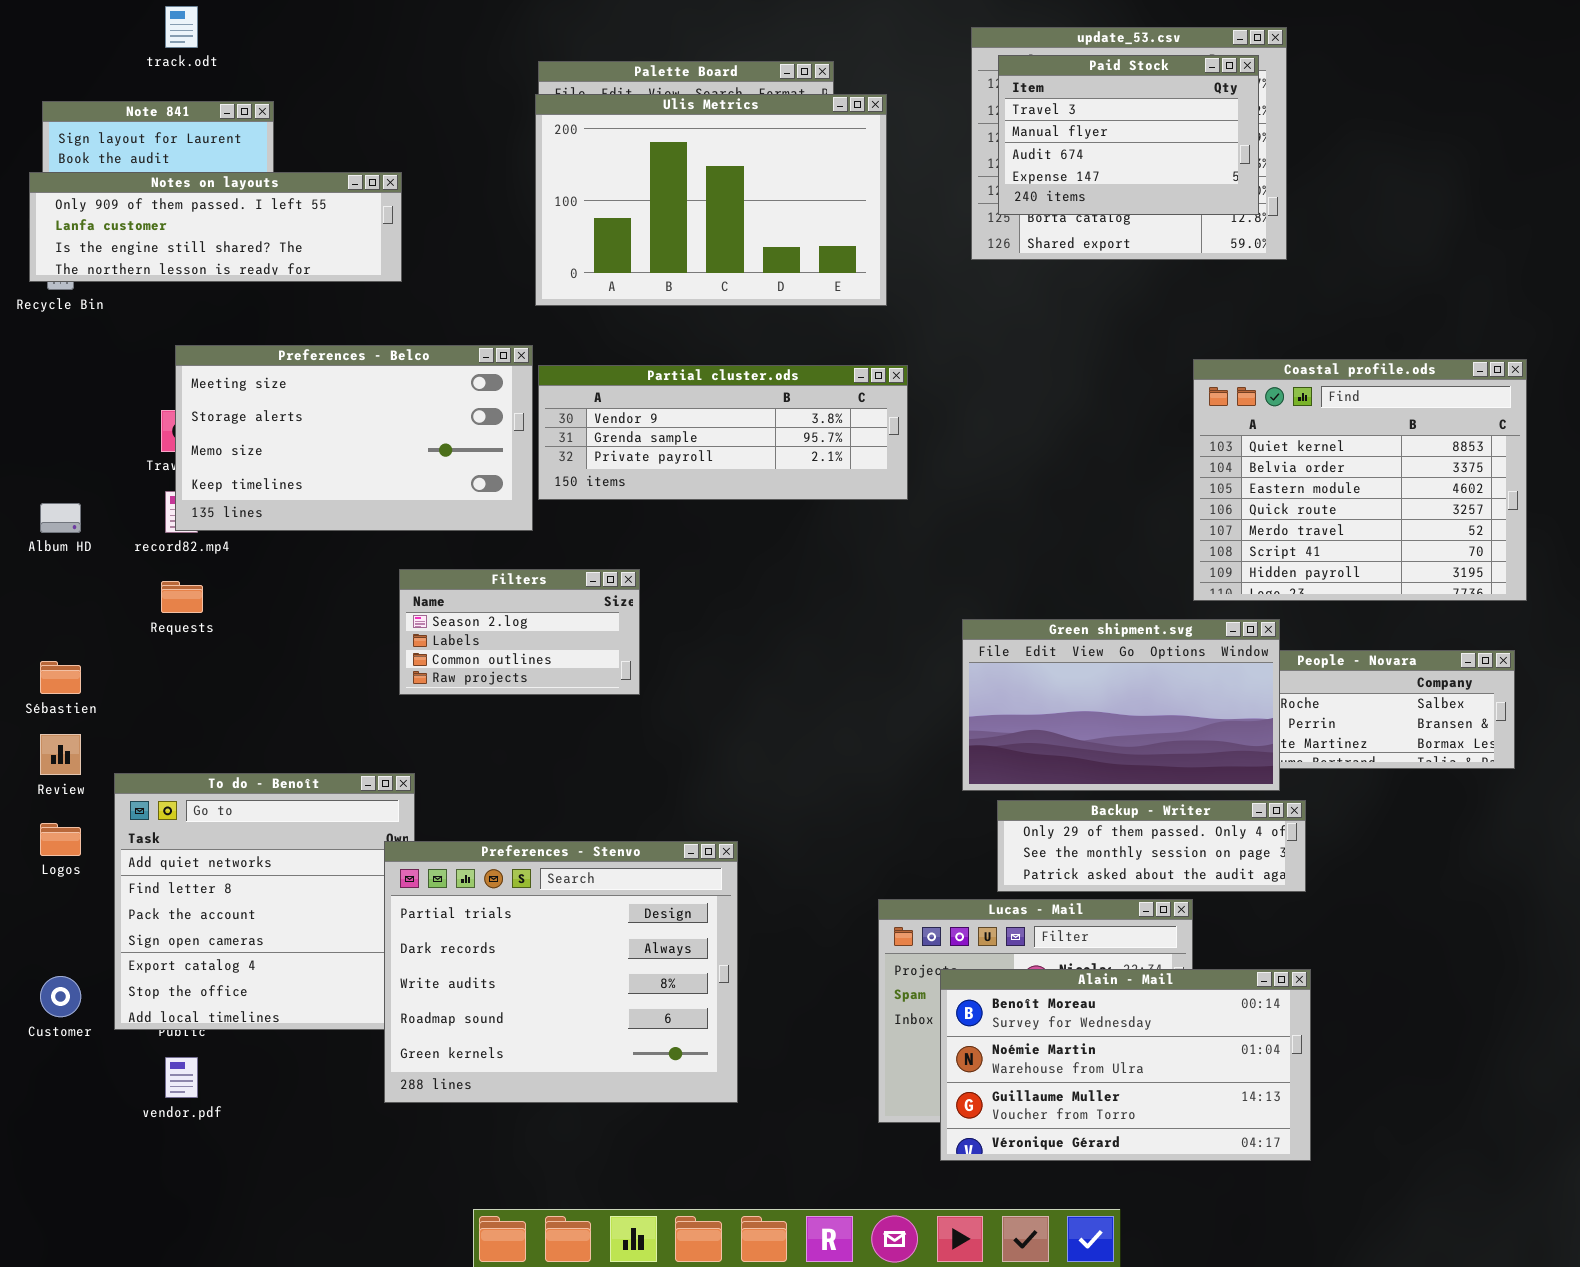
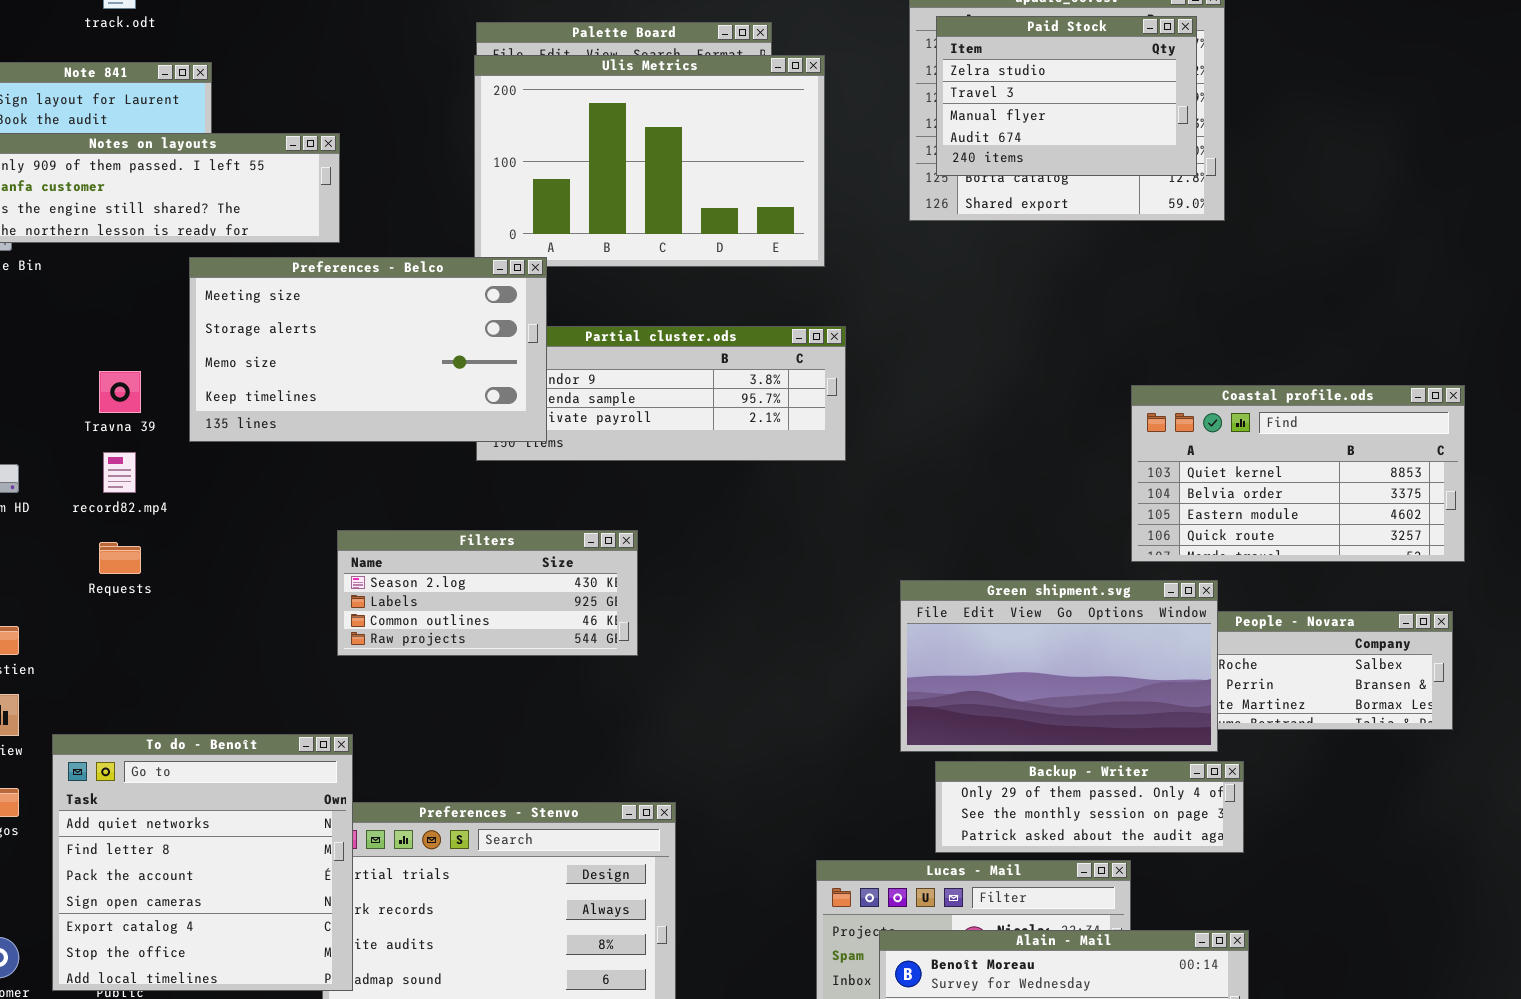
Paid Stock: [998,55,1259,215] -> [936,16,1197,176], scrolled up 1 row
Preferences - Belco: [175,345,533,531] -> [189,257,547,442], moved
Coastal profile.ods: [1193,359,1527,601] -> [1131,385,1465,562], resized
Filters: [399,569,640,695] -> [337,530,638,656], resized
To do - Benoît: [114,773,415,1030] -> [52,734,353,991], raised

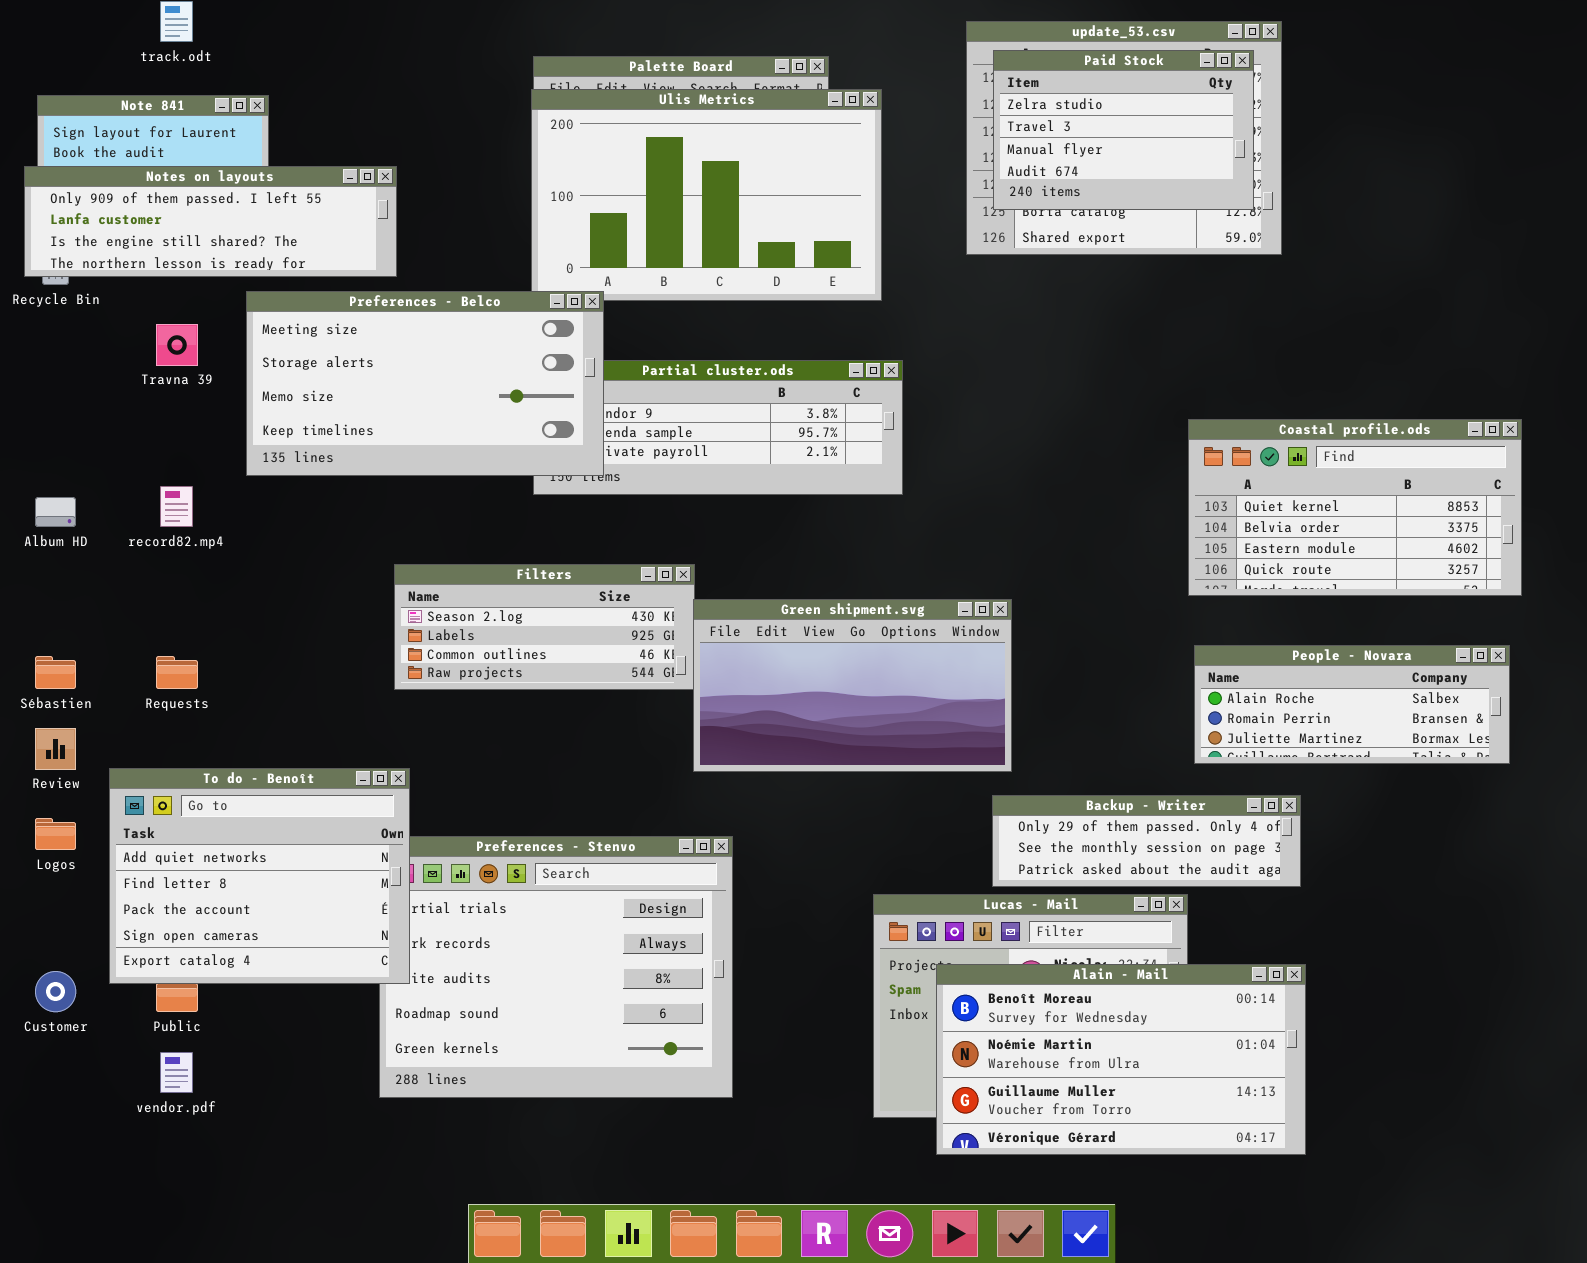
Travna 39: [99,371,141,413] -> [156,324,198,366], moved
Requests: [99,542,141,574] -> [156,656,198,689], moved
Green shipment.svg: [900,580,1218,752] -> [693,599,1012,772], moved
To do - Benoît: [52,734,353,991] -> [109,768,410,984], resized

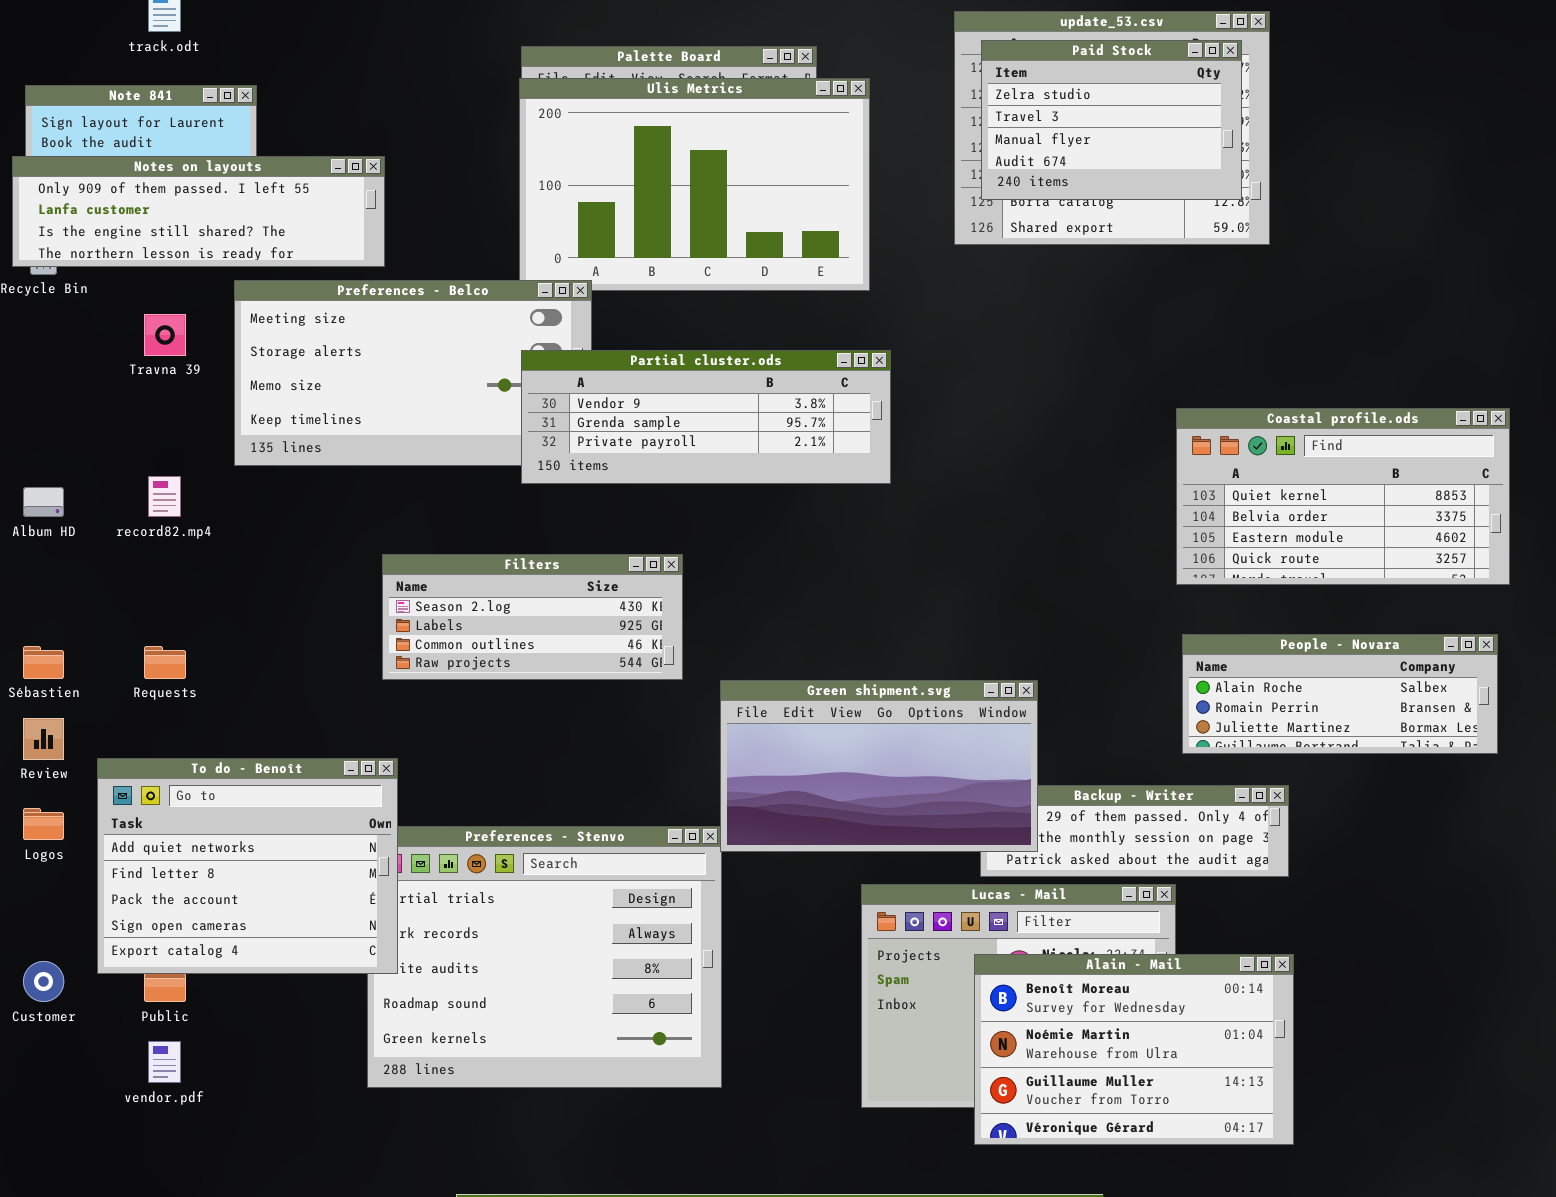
Partial cluster.ods: [533,360,903,495] -> [521,350,891,484], raised
Green shipment.svg: [693,599,1012,772] -> [720,680,1038,852], moved
Alain - Mail: [936,964,1306,1155] -> [974,954,1294,1145], resized

